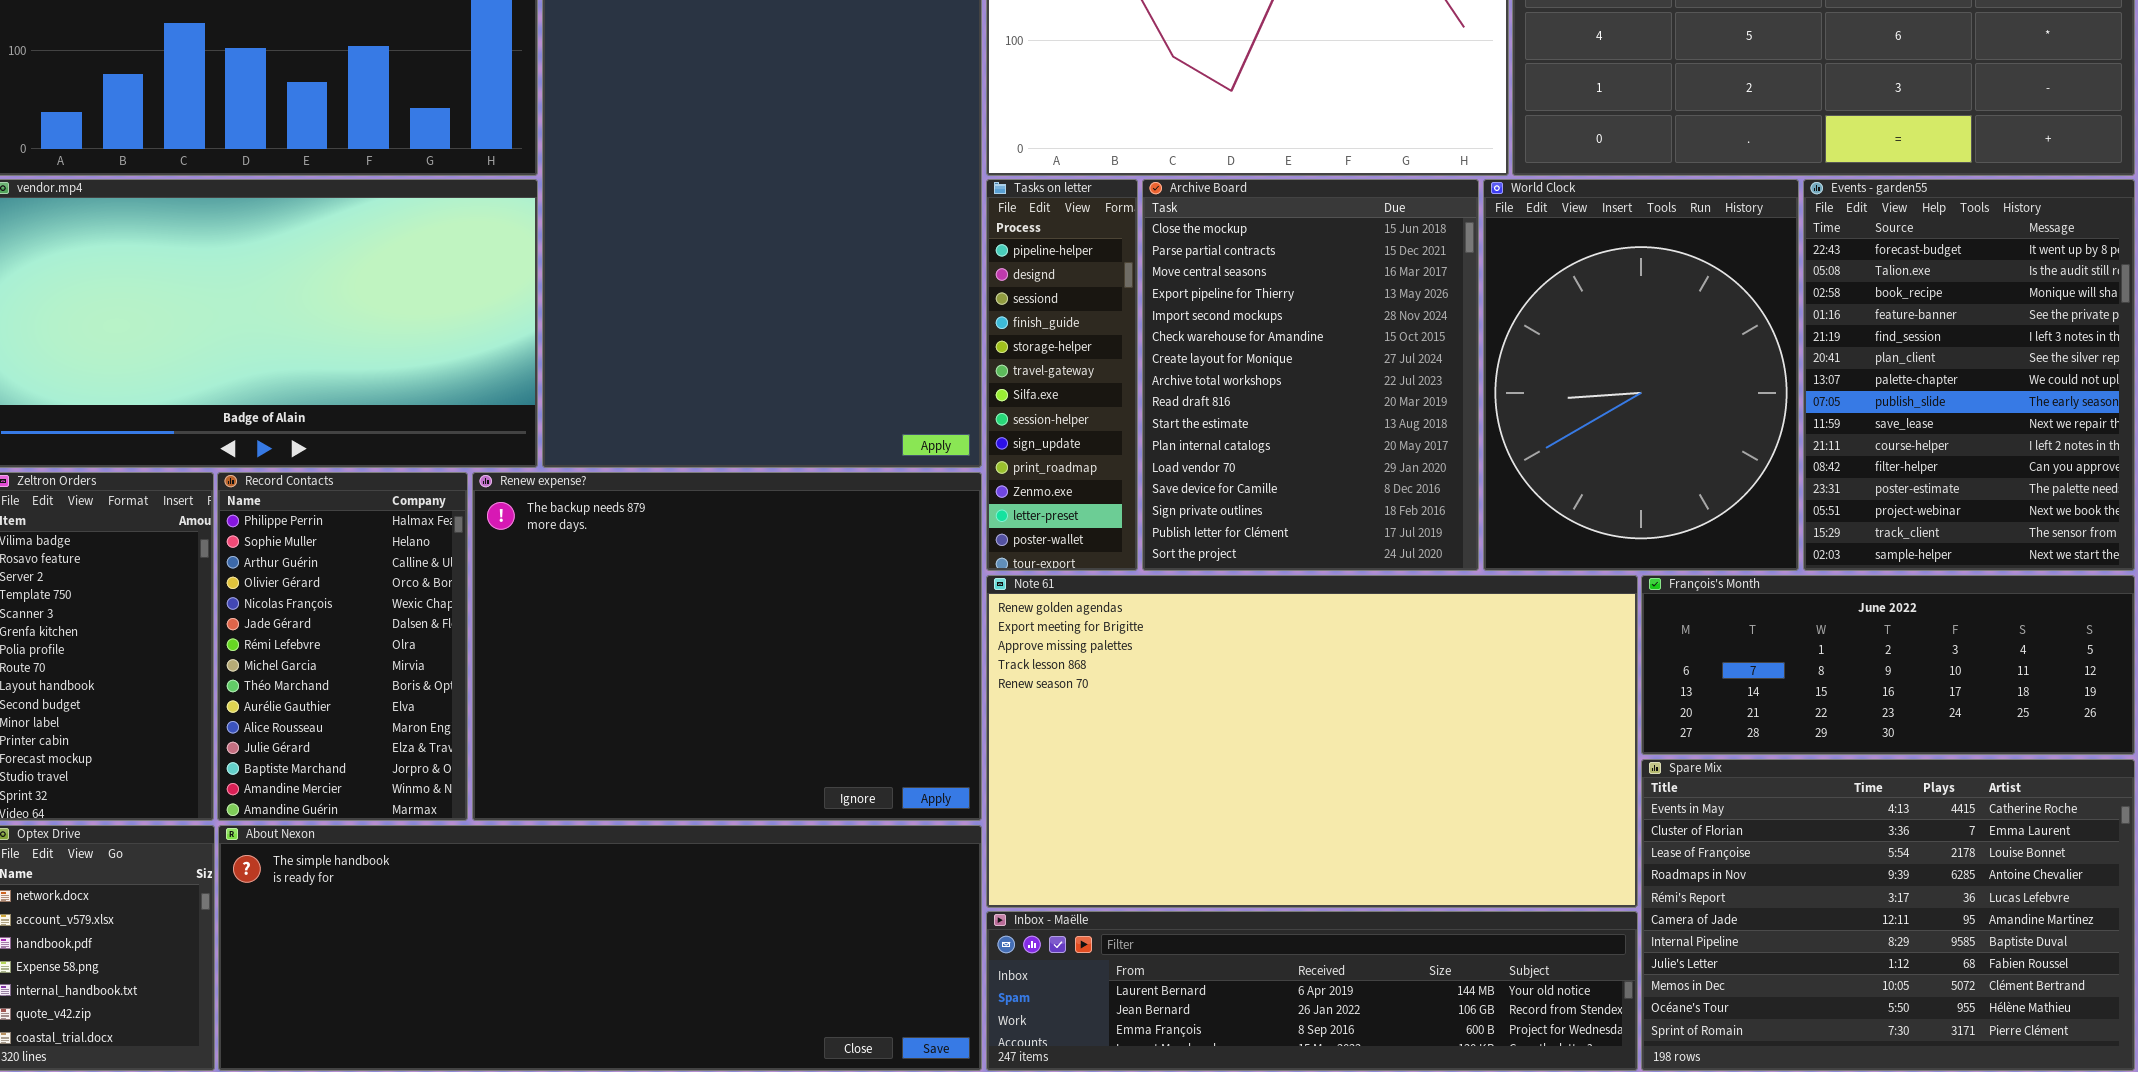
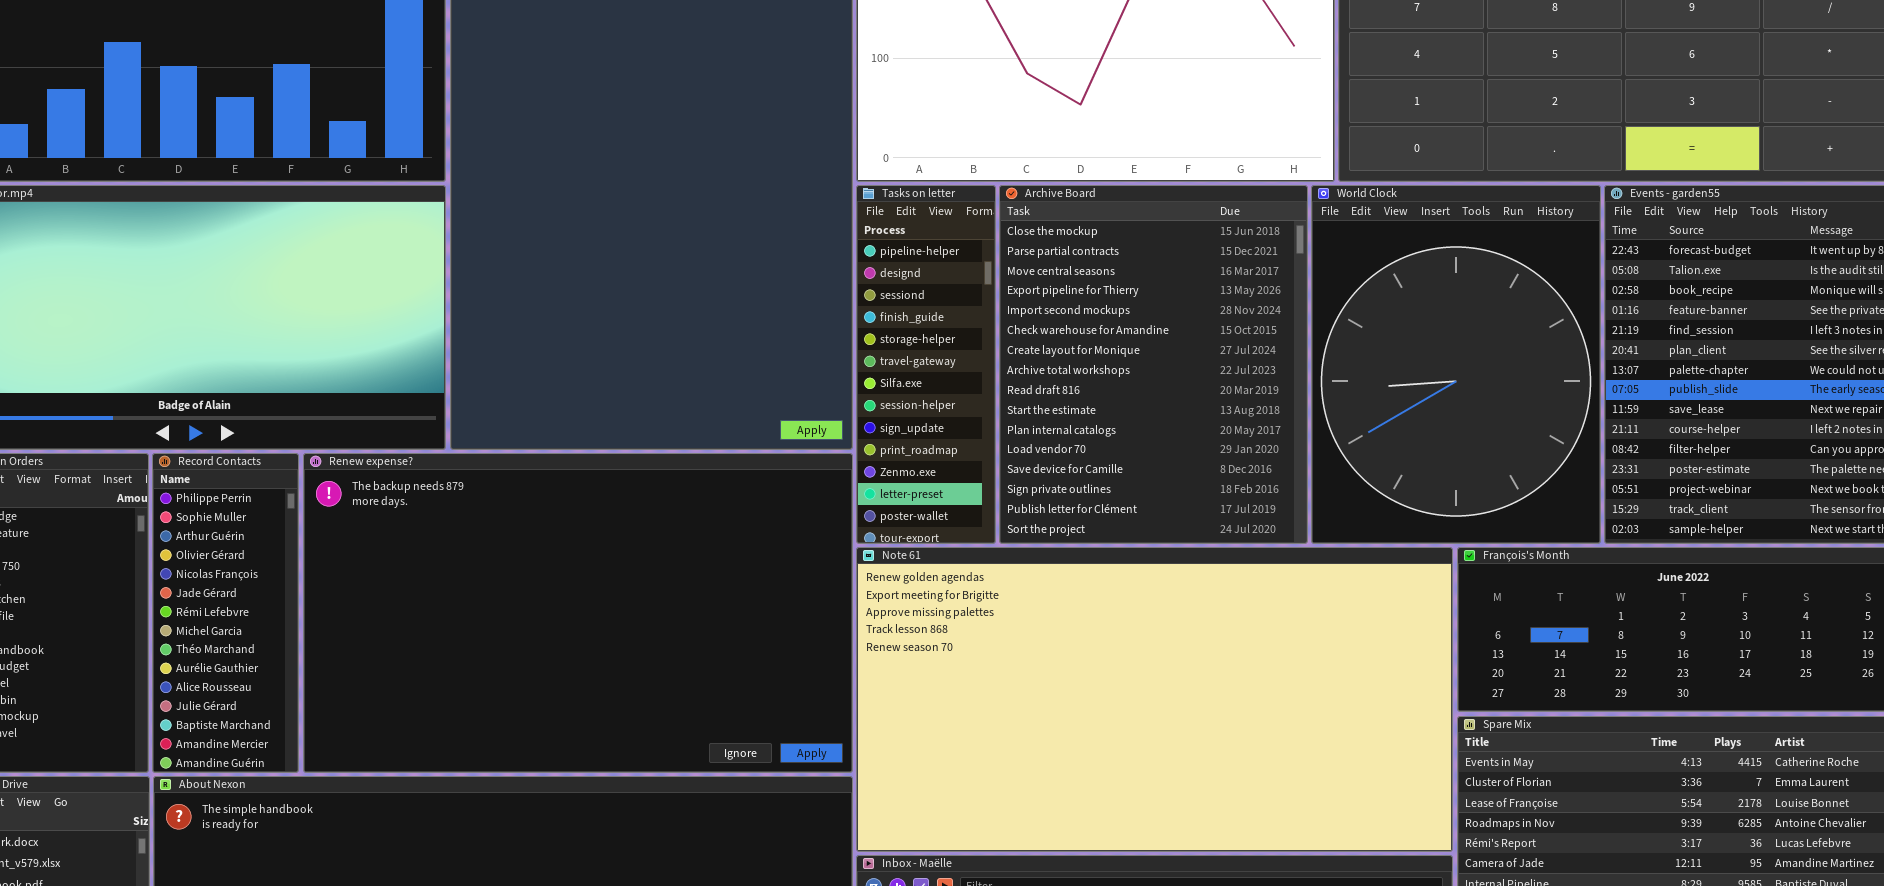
Record Contacts: [217,472,468,821] -> [152,453,299,773], resized
Renew expense?: [472,472,982,821] -> [303,453,853,773], resized

